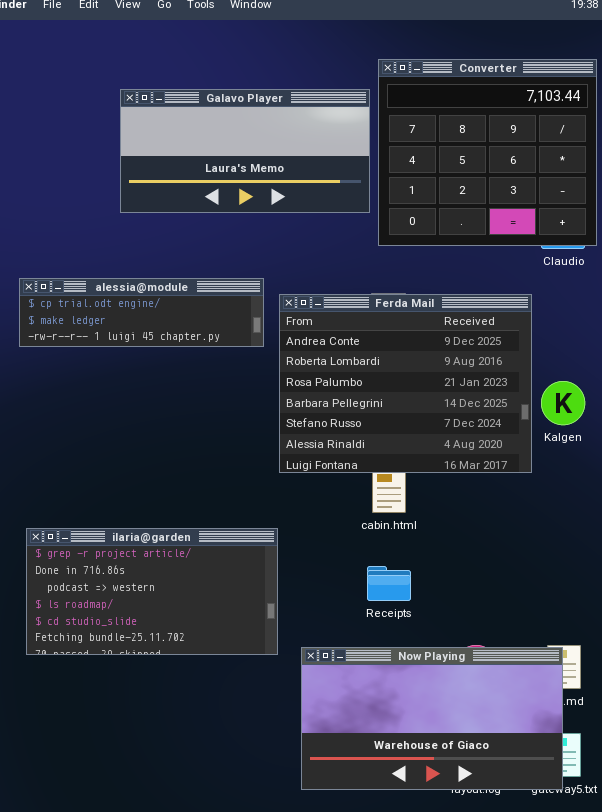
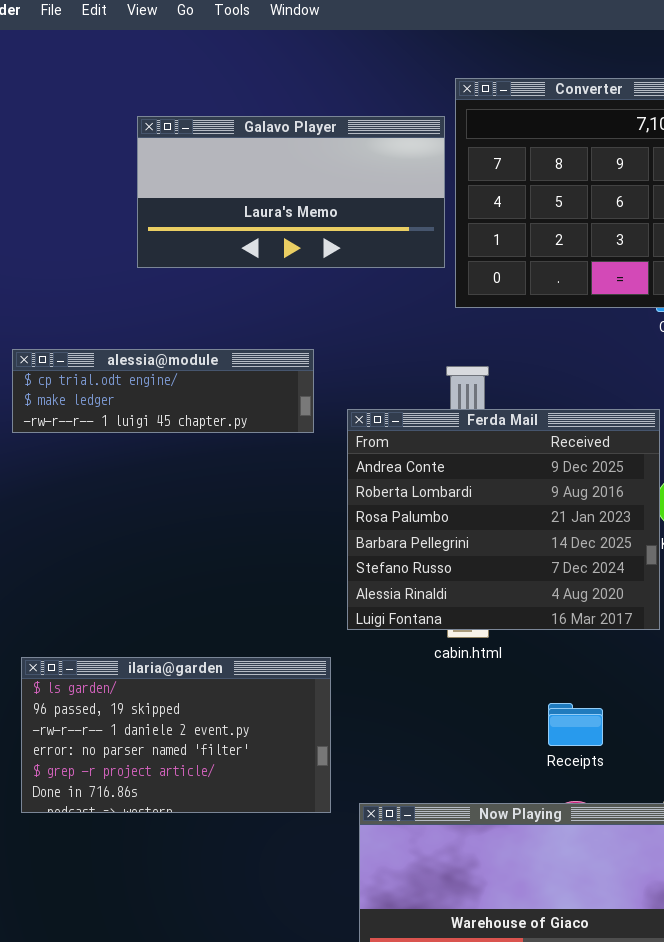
Ferda Mail: [279,294,532,473] -> [347,409,660,630], moved
ilaria@garden: [26,528,278,655] -> [21,657,331,813], scrolled up 4 rows
Receipts: [367,566,411,601] -> [548,703,603,746], moved

